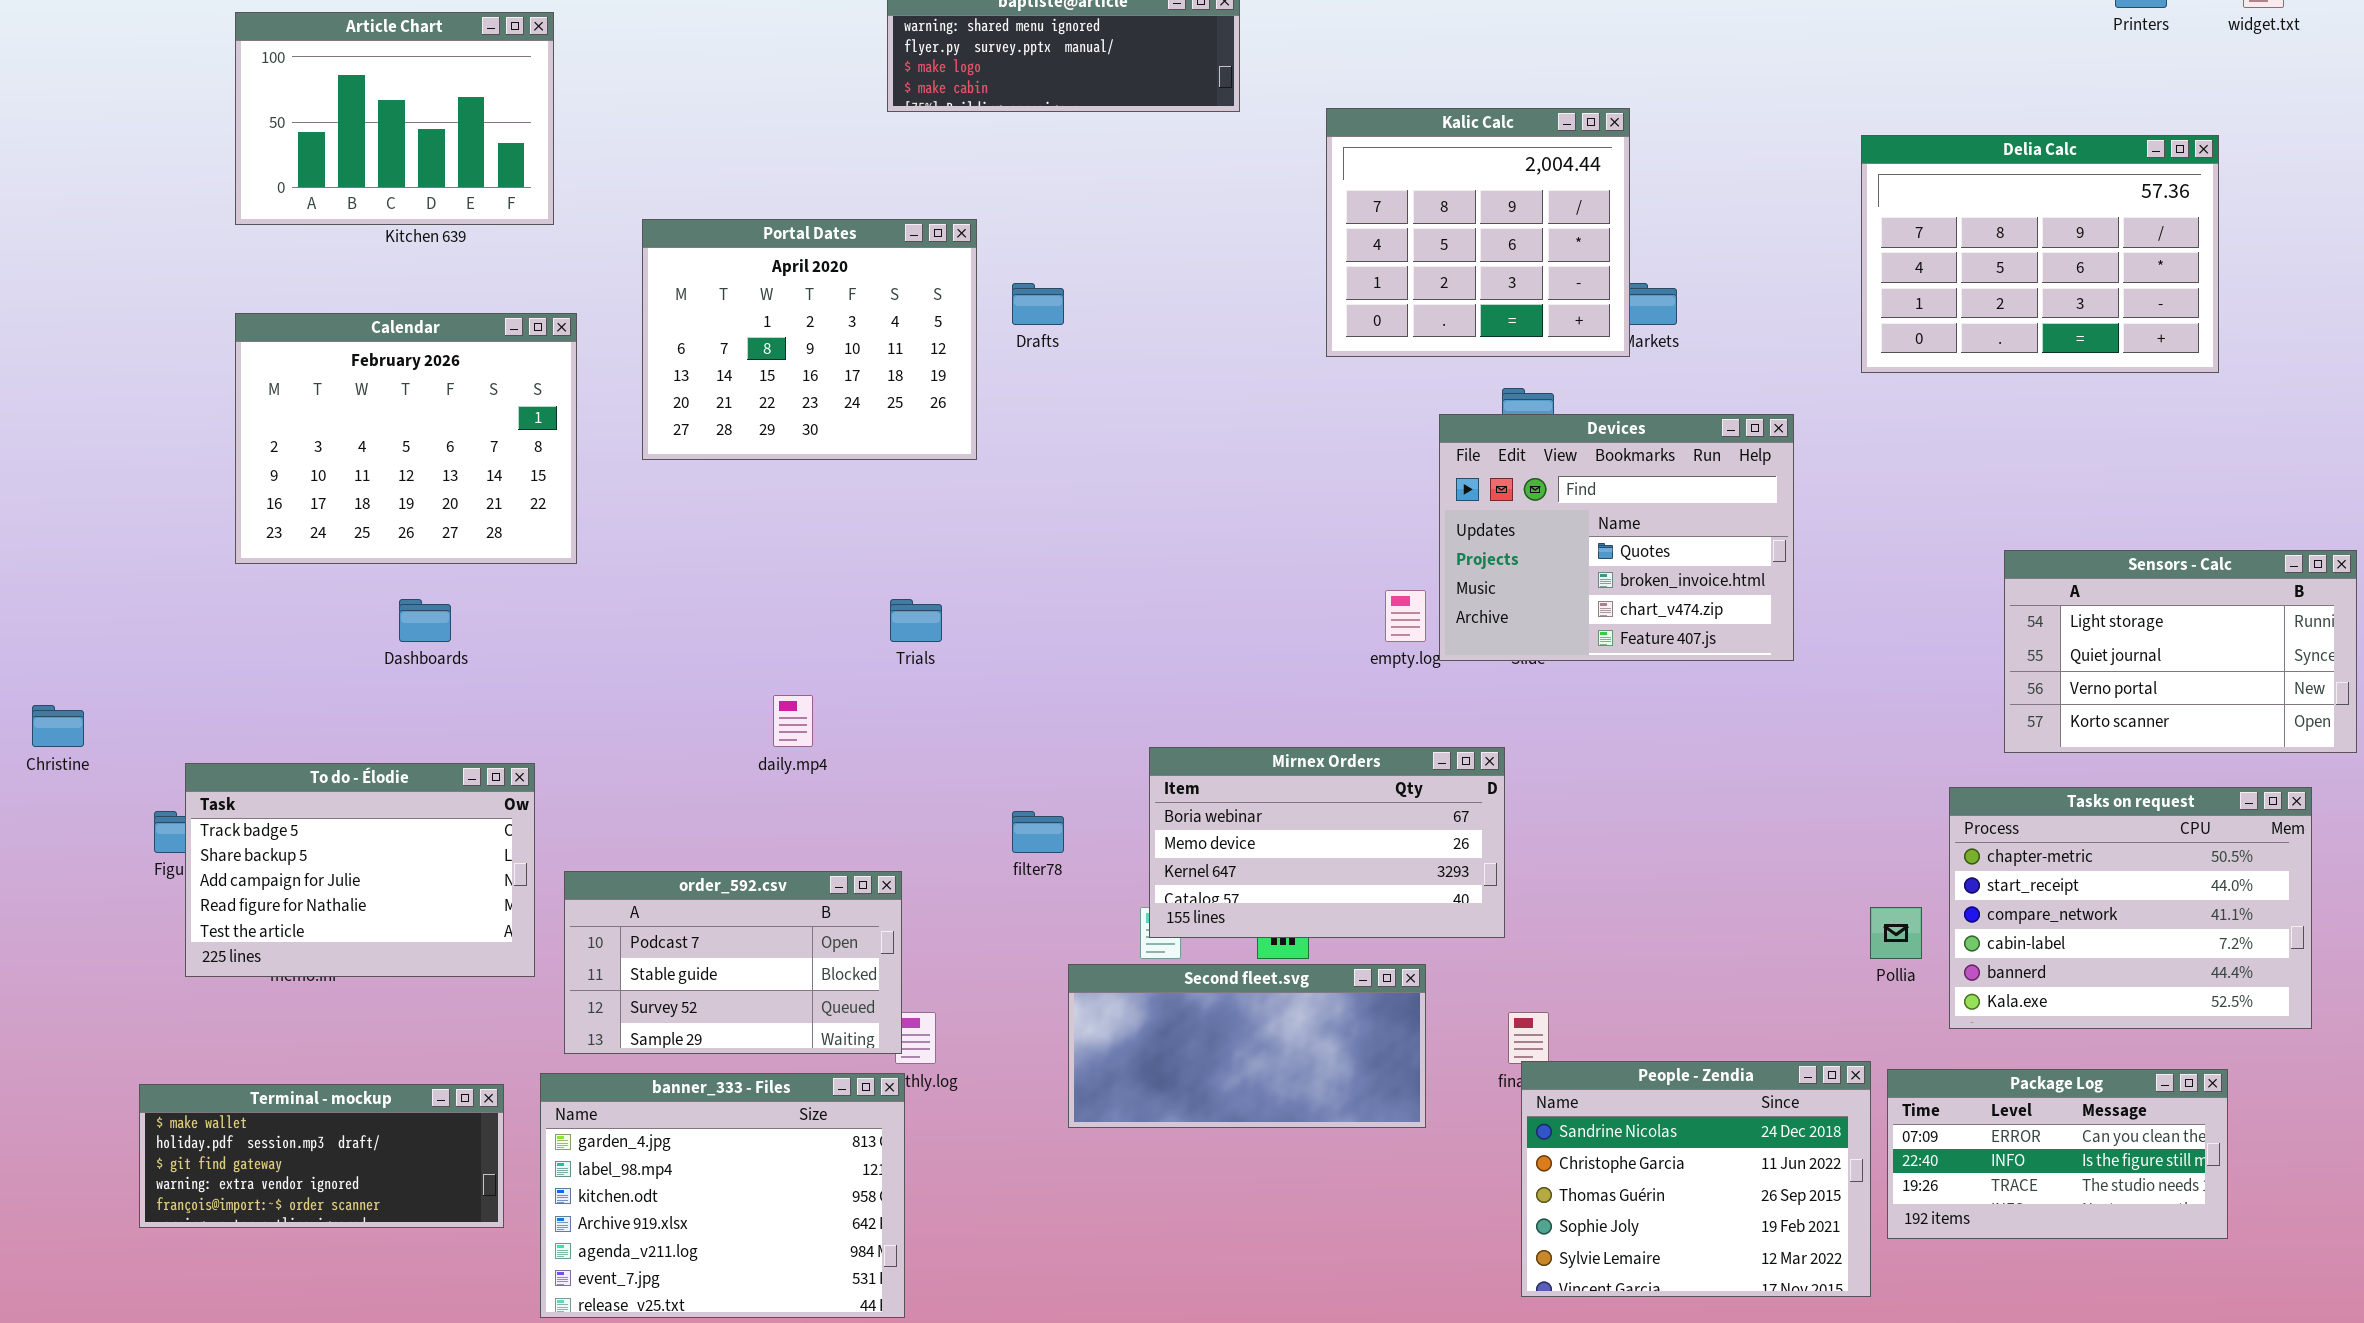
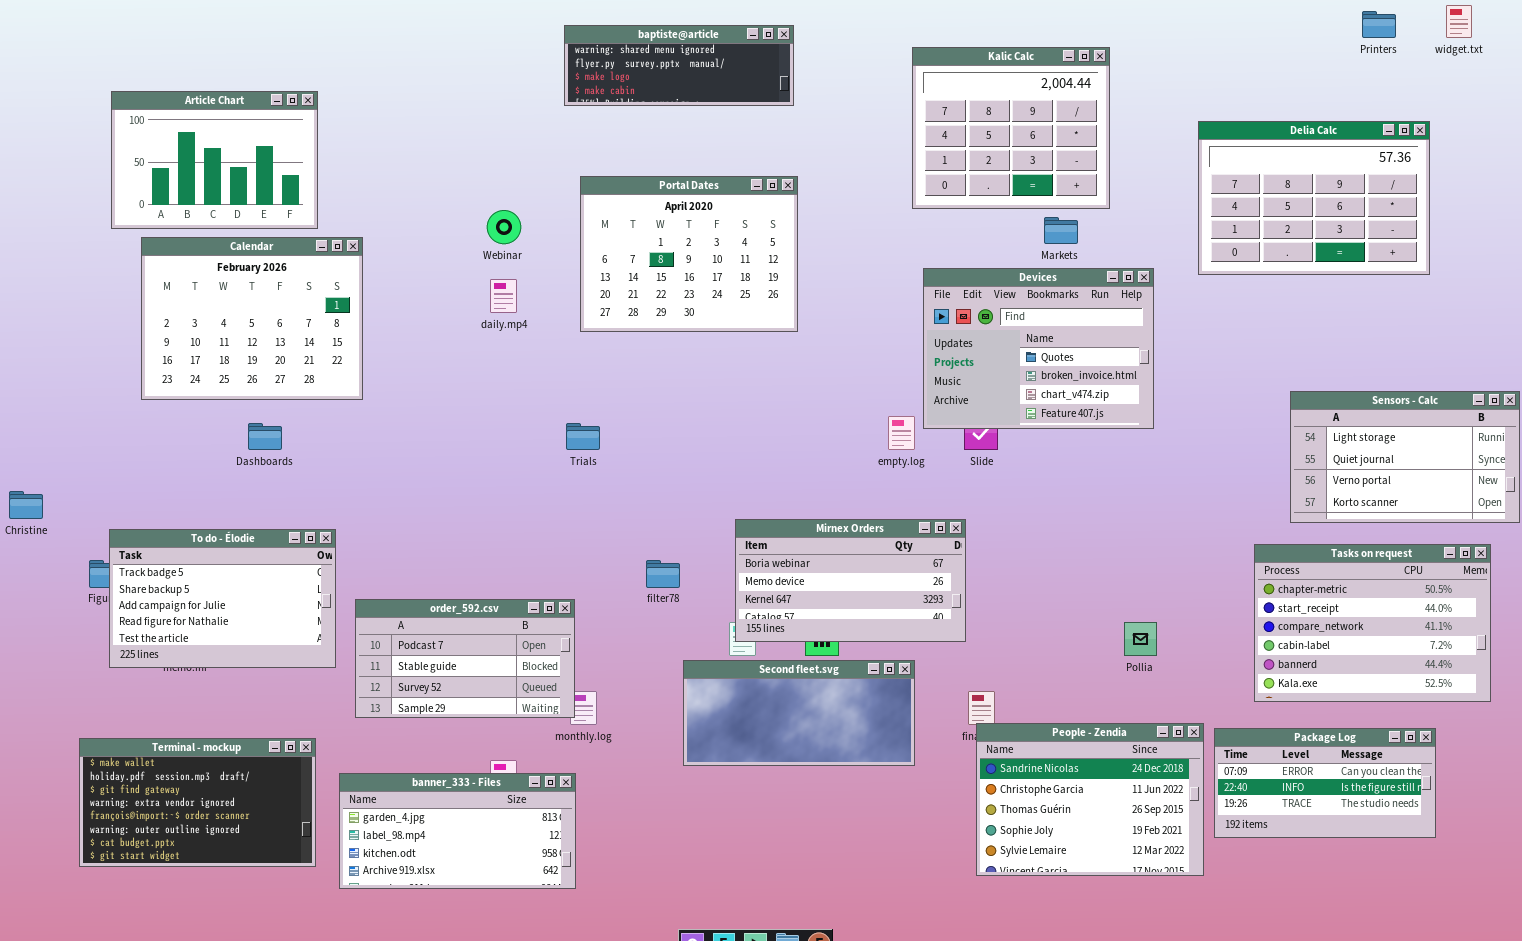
Article Chart: [235,12,554,225] -> [111,91,318,229], moved
Kalic Calc: [1326,108,1630,357] -> [912,47,1110,209], moved
Portal Dates: [642,219,977,460] -> [580,176,798,332], moved
Devices: [1439,414,1794,661] -> [923,268,1154,429], moved
daily.mp4: [773,695,813,747] -> [490,279,517,313], moved
Pollia: [1870,907,1922,959] -> [1124,622,1157,656], moved
banner_333 - Files: [540,1073,905,1318] -> [339,773,576,889], resized
Terminal - mockup: [139,1084,504,1228] -> [79,738,316,867], resized

